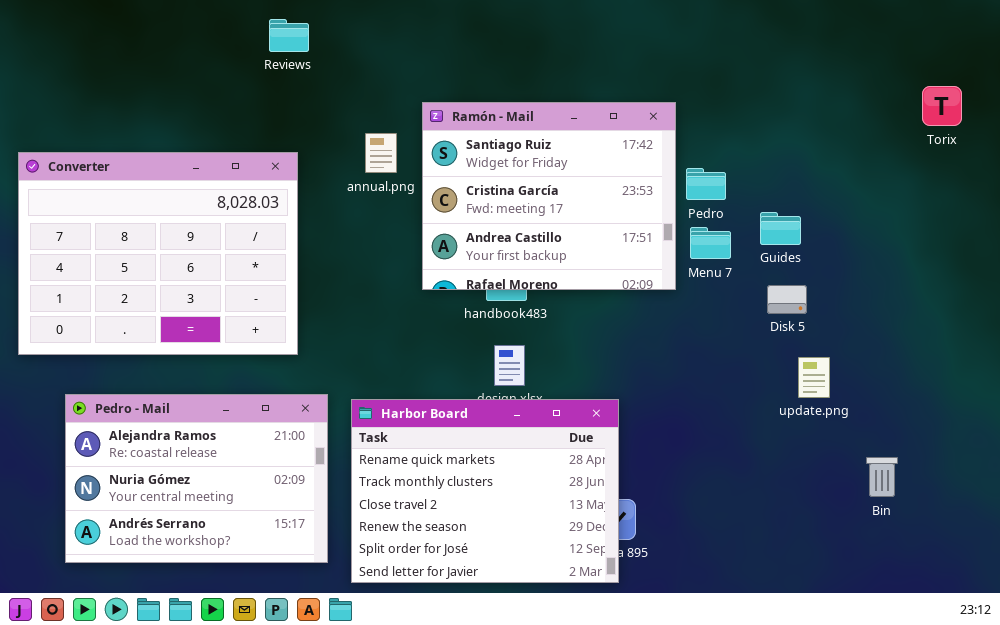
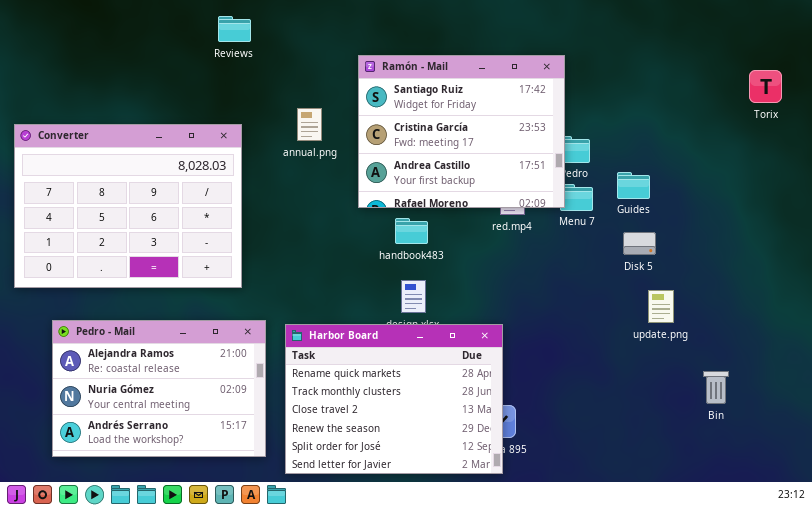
Ramón - Mail: [422,102,676,290] -> [358,55,565,208], moved

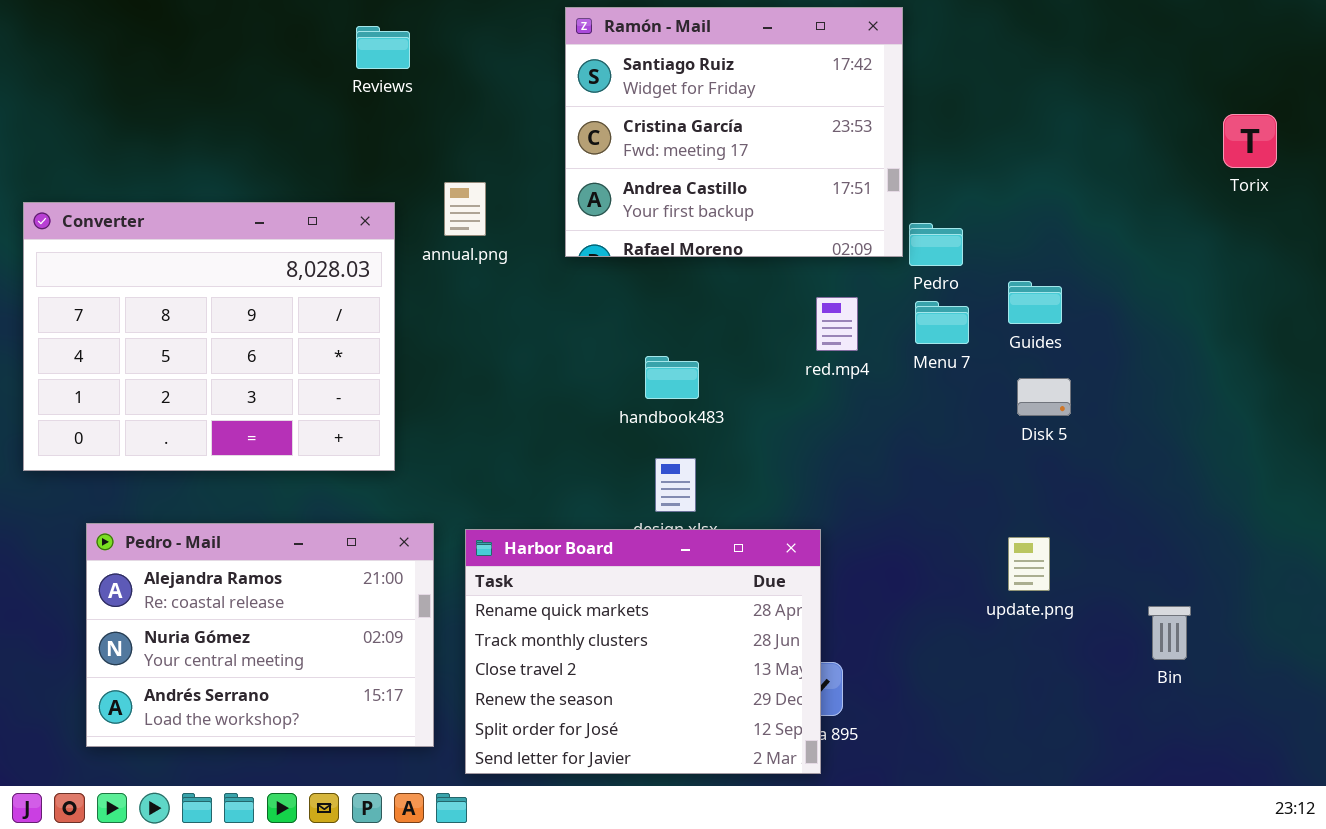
Ramón - Mail: [358,55,565,208] -> [565,7,903,257], moved
annual.png: [297,108,322,141] -> [444,182,486,236], moved
update.png: [648,290,674,323] -> [1008,537,1050,591], moved

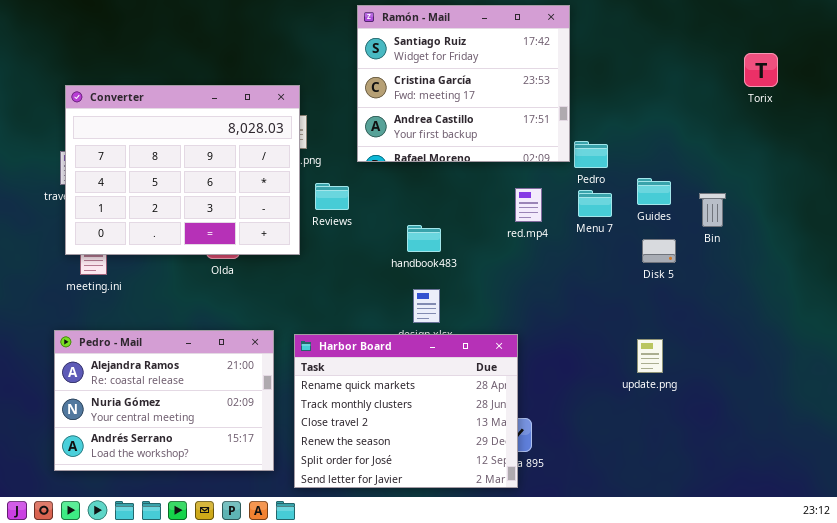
Reviews: [356,26,410,69] -> [315,183,349,210], moved
Torix: [1223,114,1277,168] -> [744,53,778,87], moved
Converter: [23,202,395,471] -> [65,85,300,255], moved
Bin: [1148,606,1191,660] -> [699,193,726,227], moved

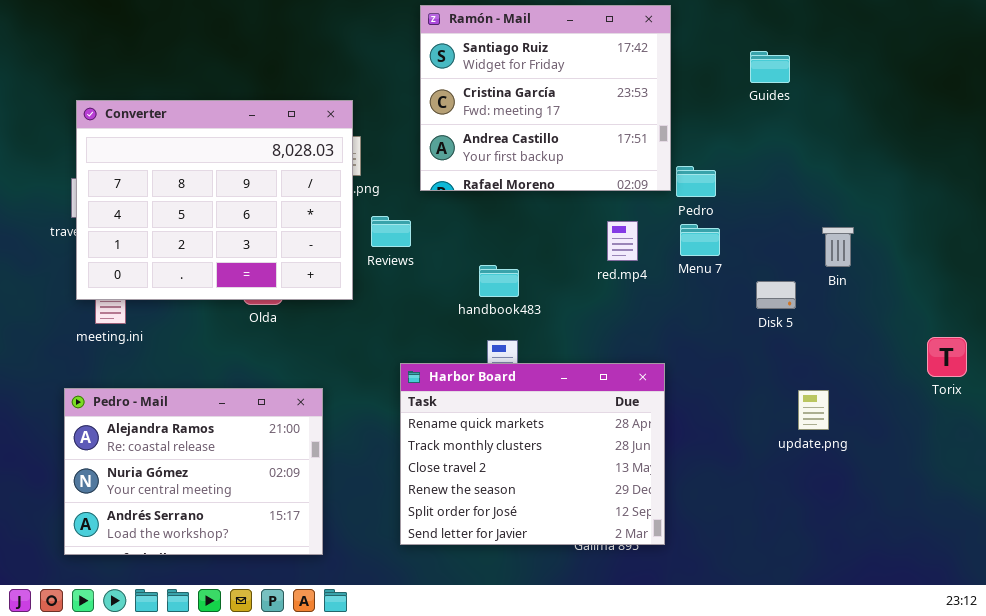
Torix: [744,53,778,87] -> [927,337,967,377], moved
Guides: [637,178,671,205] -> [750,51,790,83], moved
Harbor Board: [294,334,518,488] -> [400,363,665,545], moved
update.png: [637,339,663,373] -> [798,390,829,430], moved

